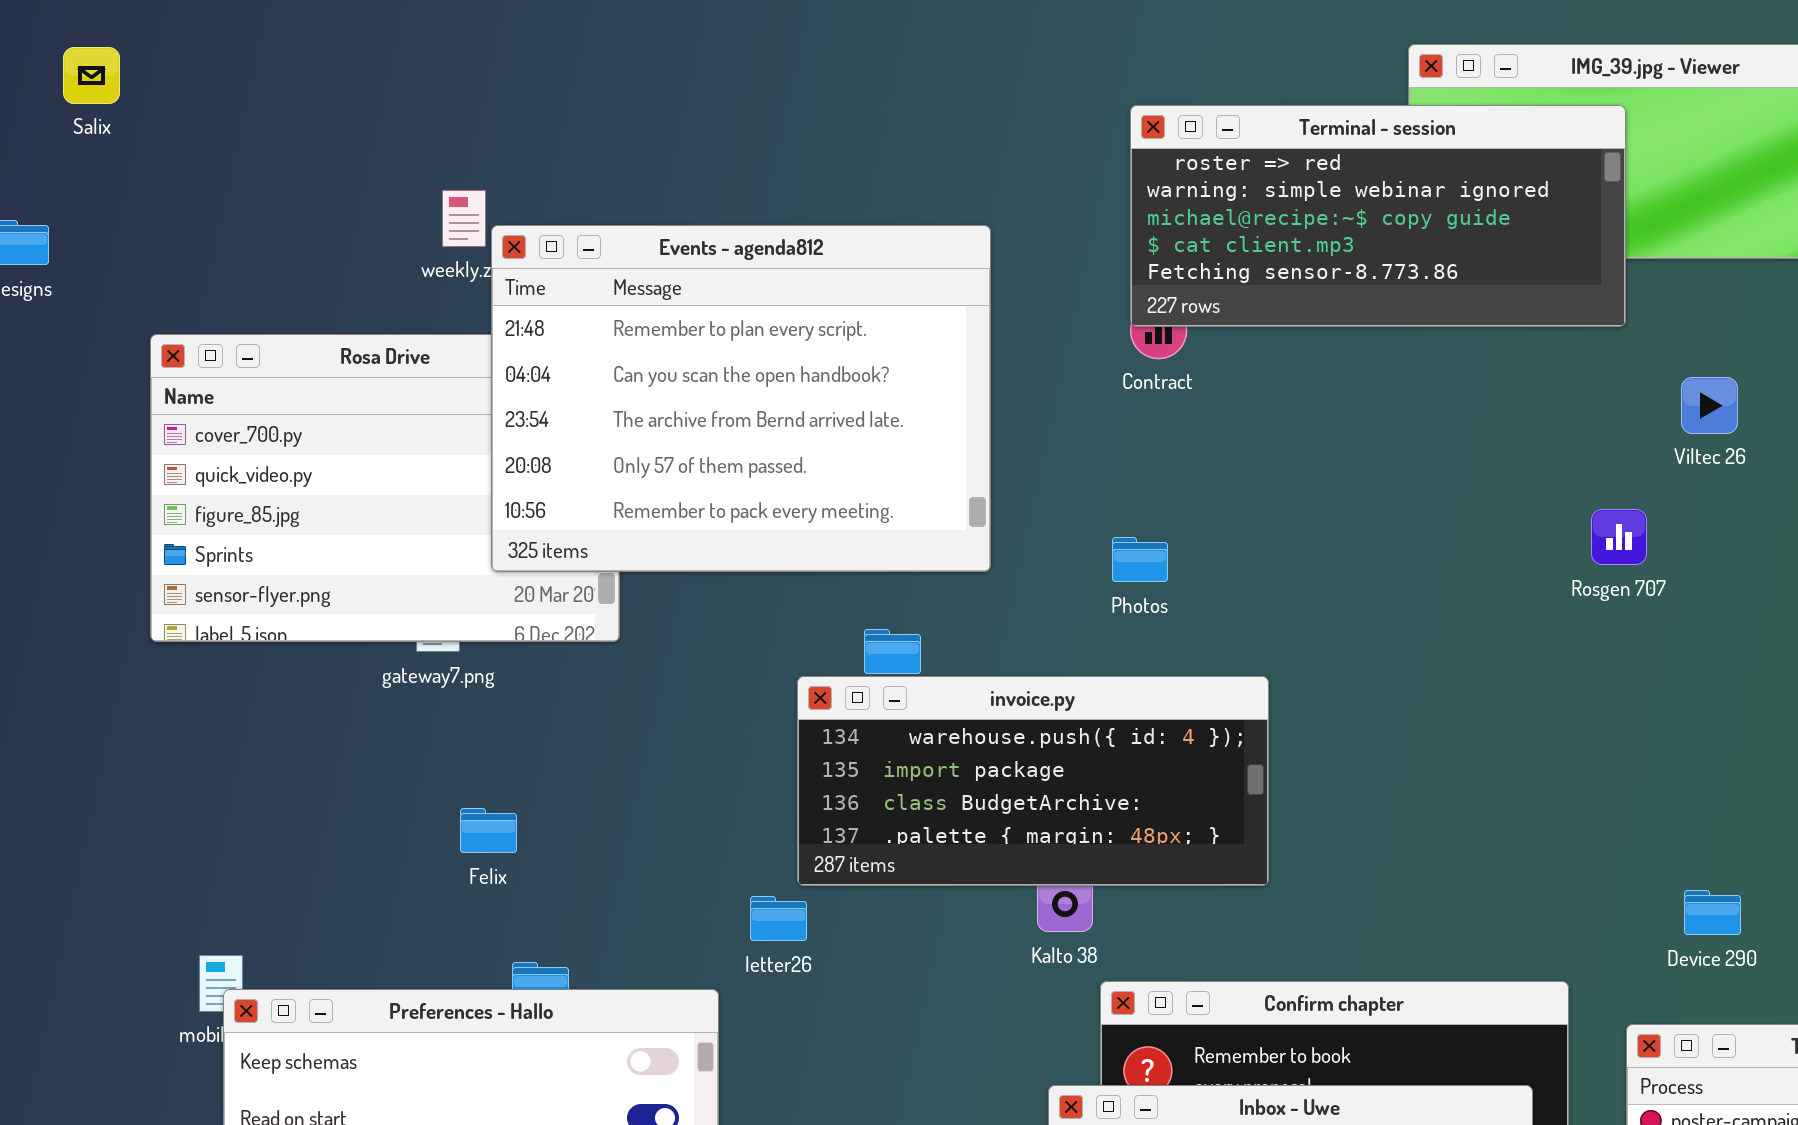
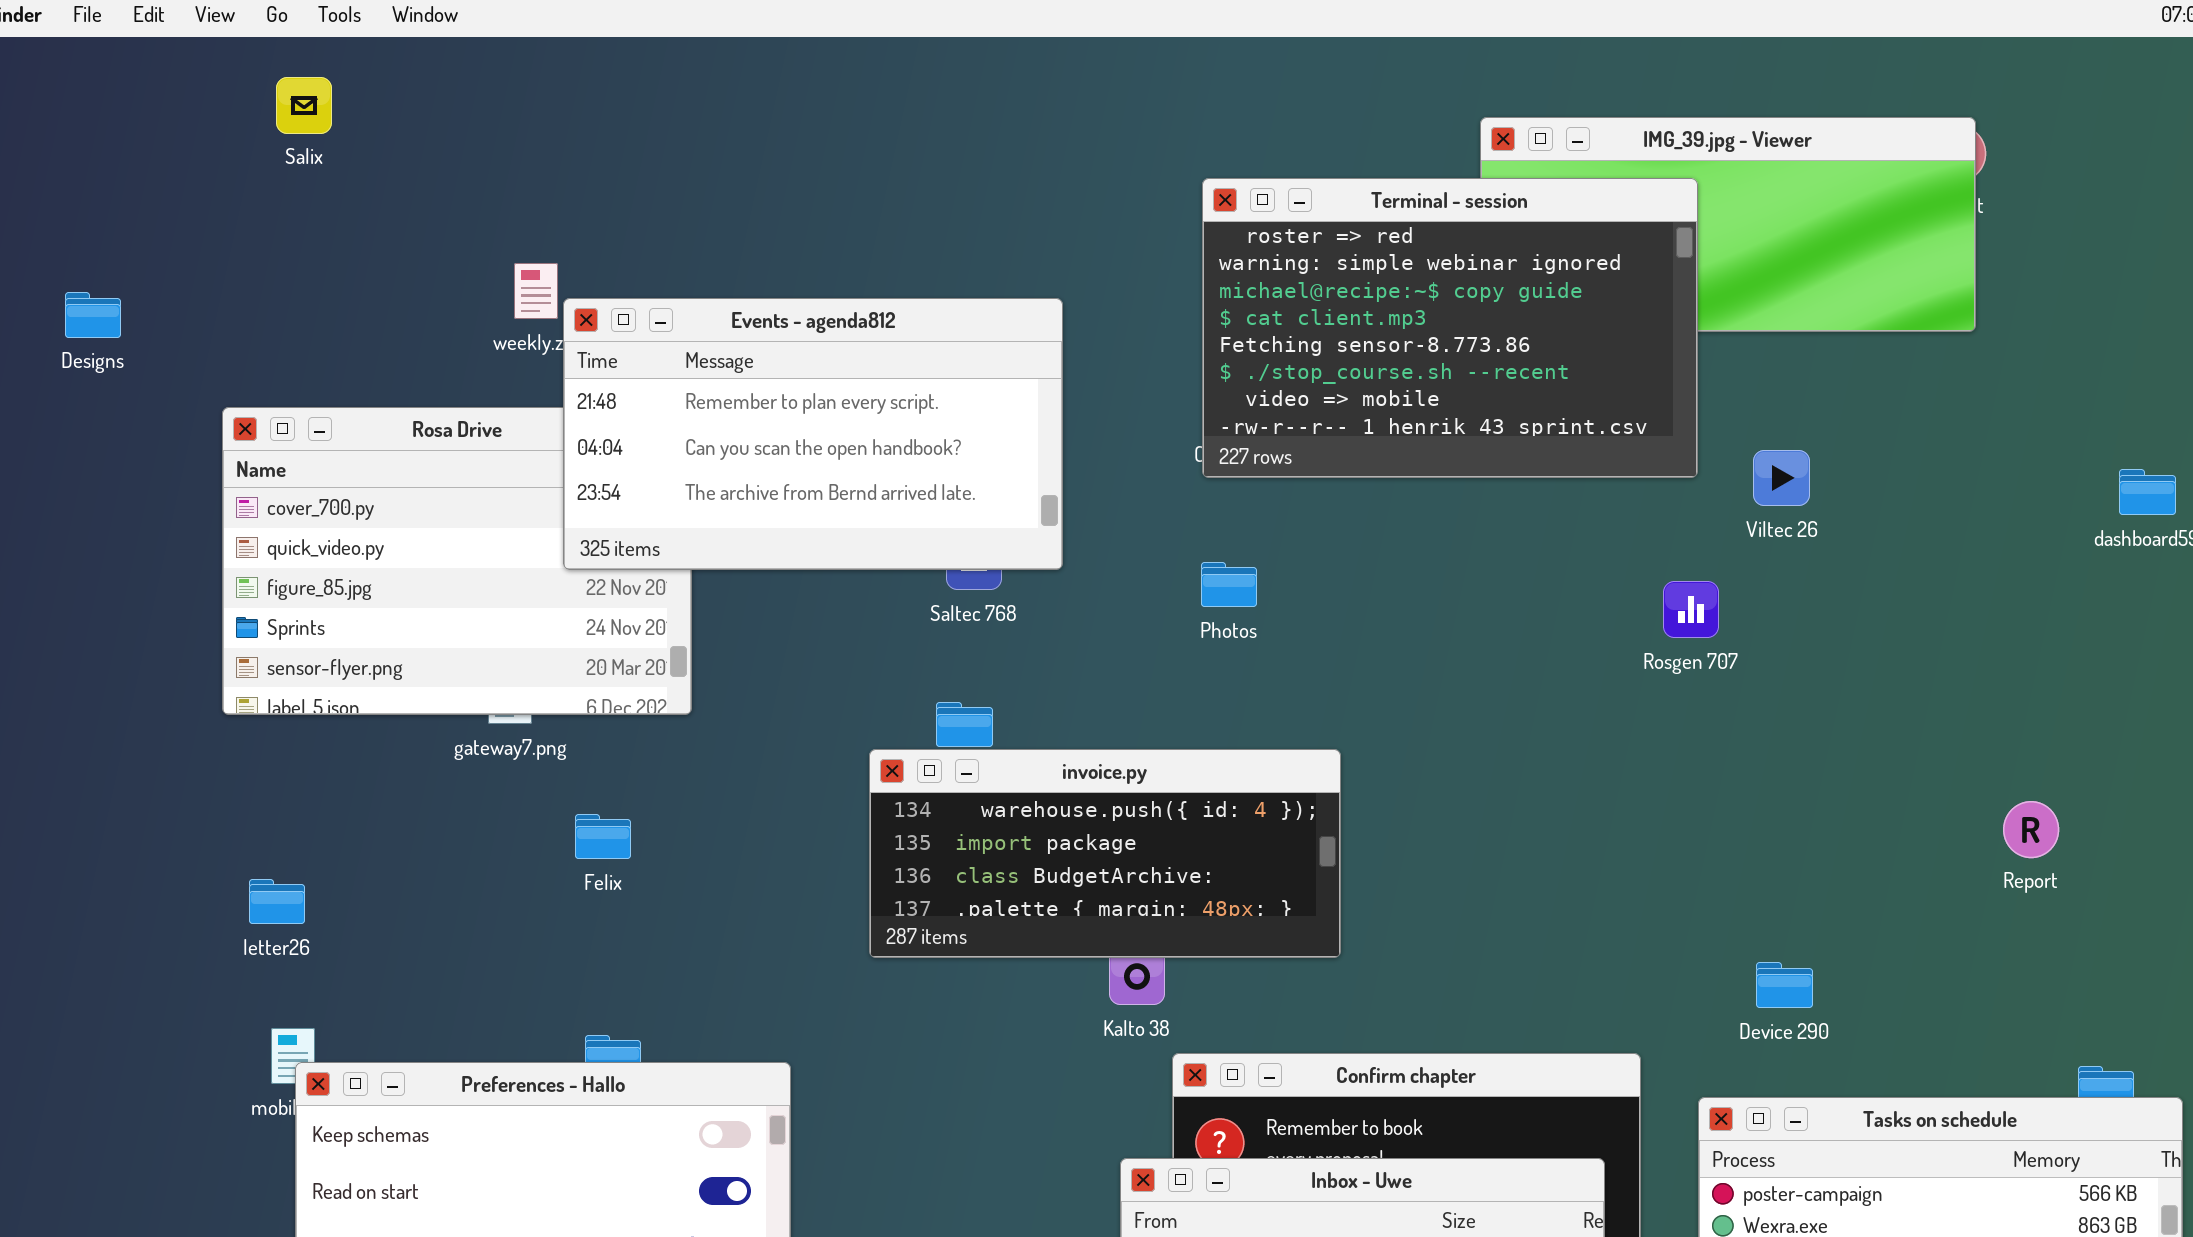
Salix: [63,47,120,104] -> [276,77,332,134], moved
Terminal - session: [1130,105,1626,327] -> [1202,178,1698,478], resized
Events - agenda812: [491,225,991,572] -> [563,298,1063,570], resized
Photos: [1112,537,1168,582] -> [1201,562,1257,607], moved
Felix: [460,808,517,853] -> [575,814,631,859], moved
letter26: [750,896,807,941] -> [249,879,305,924], moved

